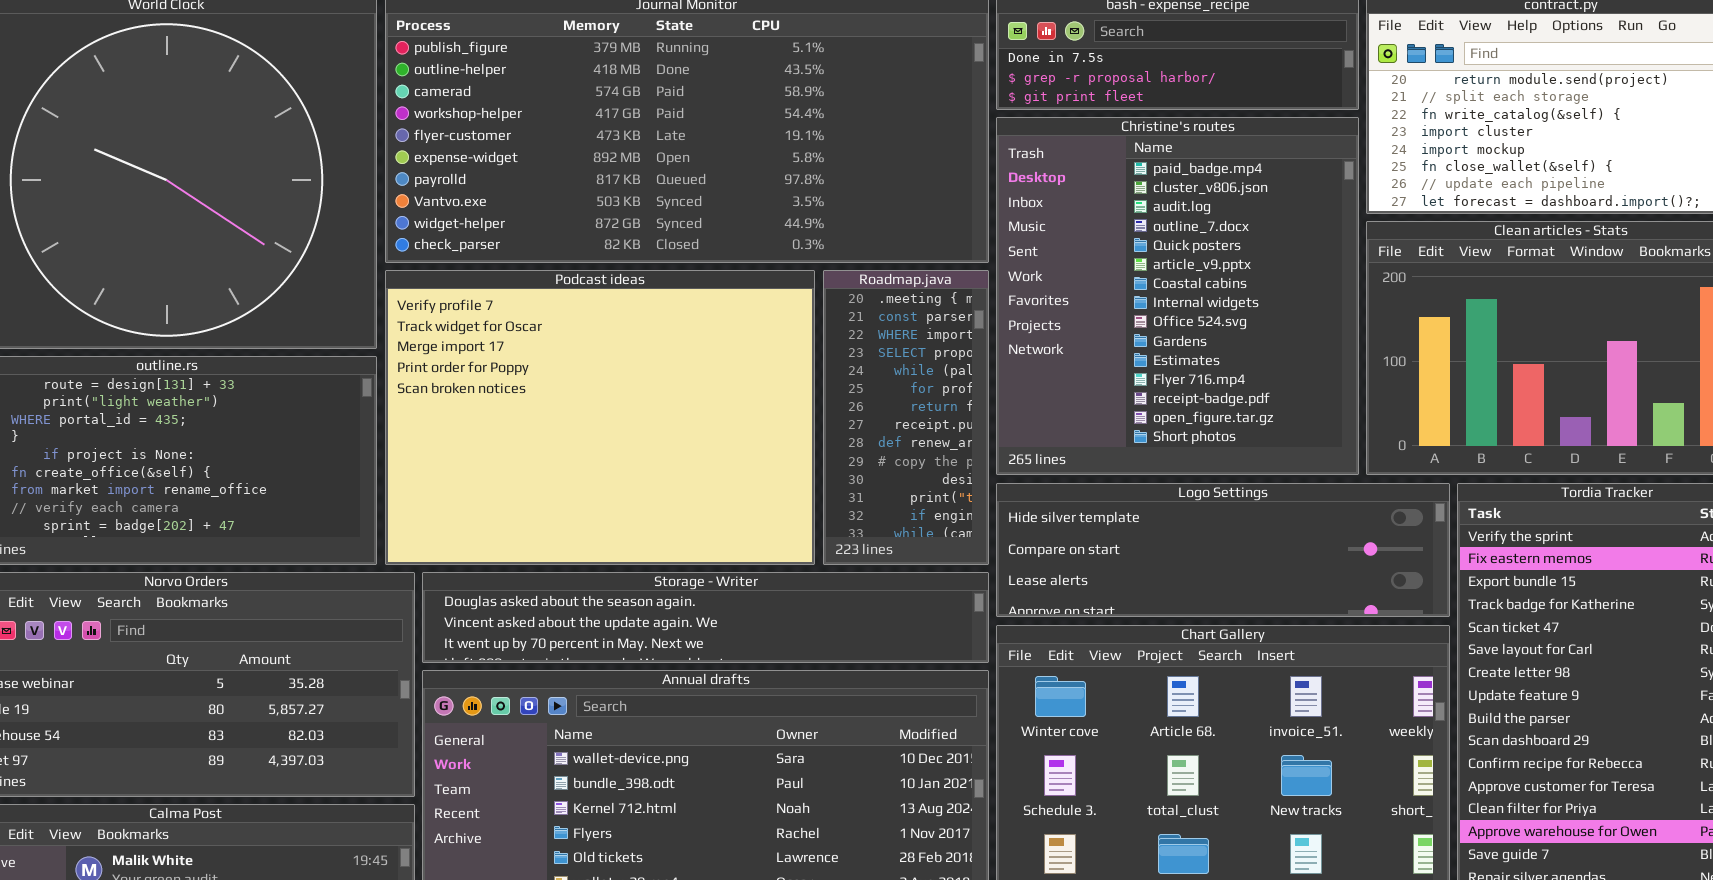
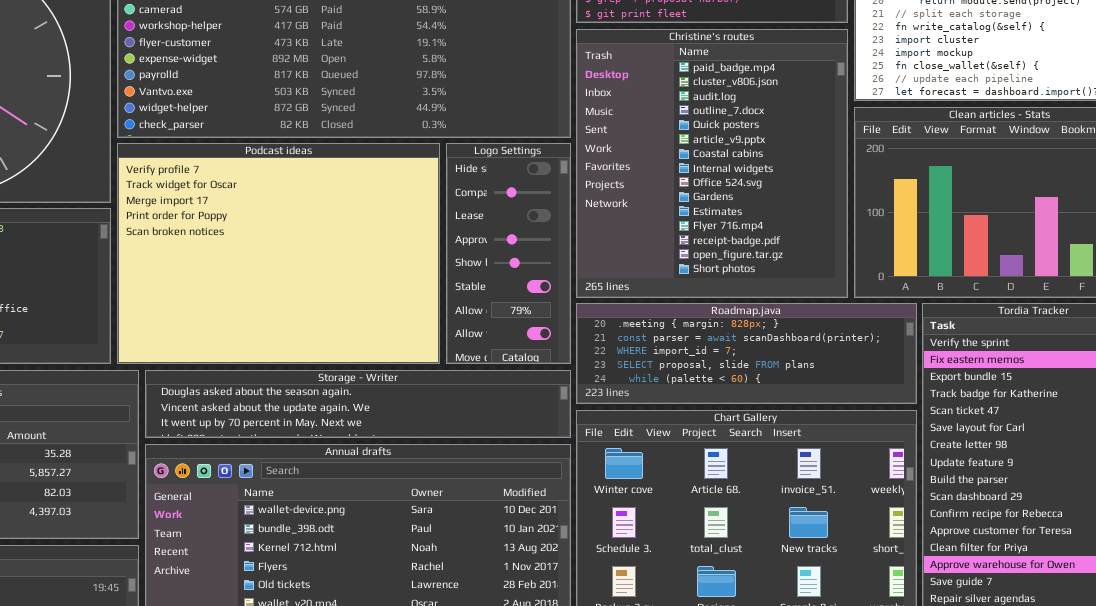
Roadmap.java: [823,270,989,565] -> [576,303,917,404], moved, resized
Logo Settings: [996,483,1450,617] -> [446,143,571,364], moved, resized

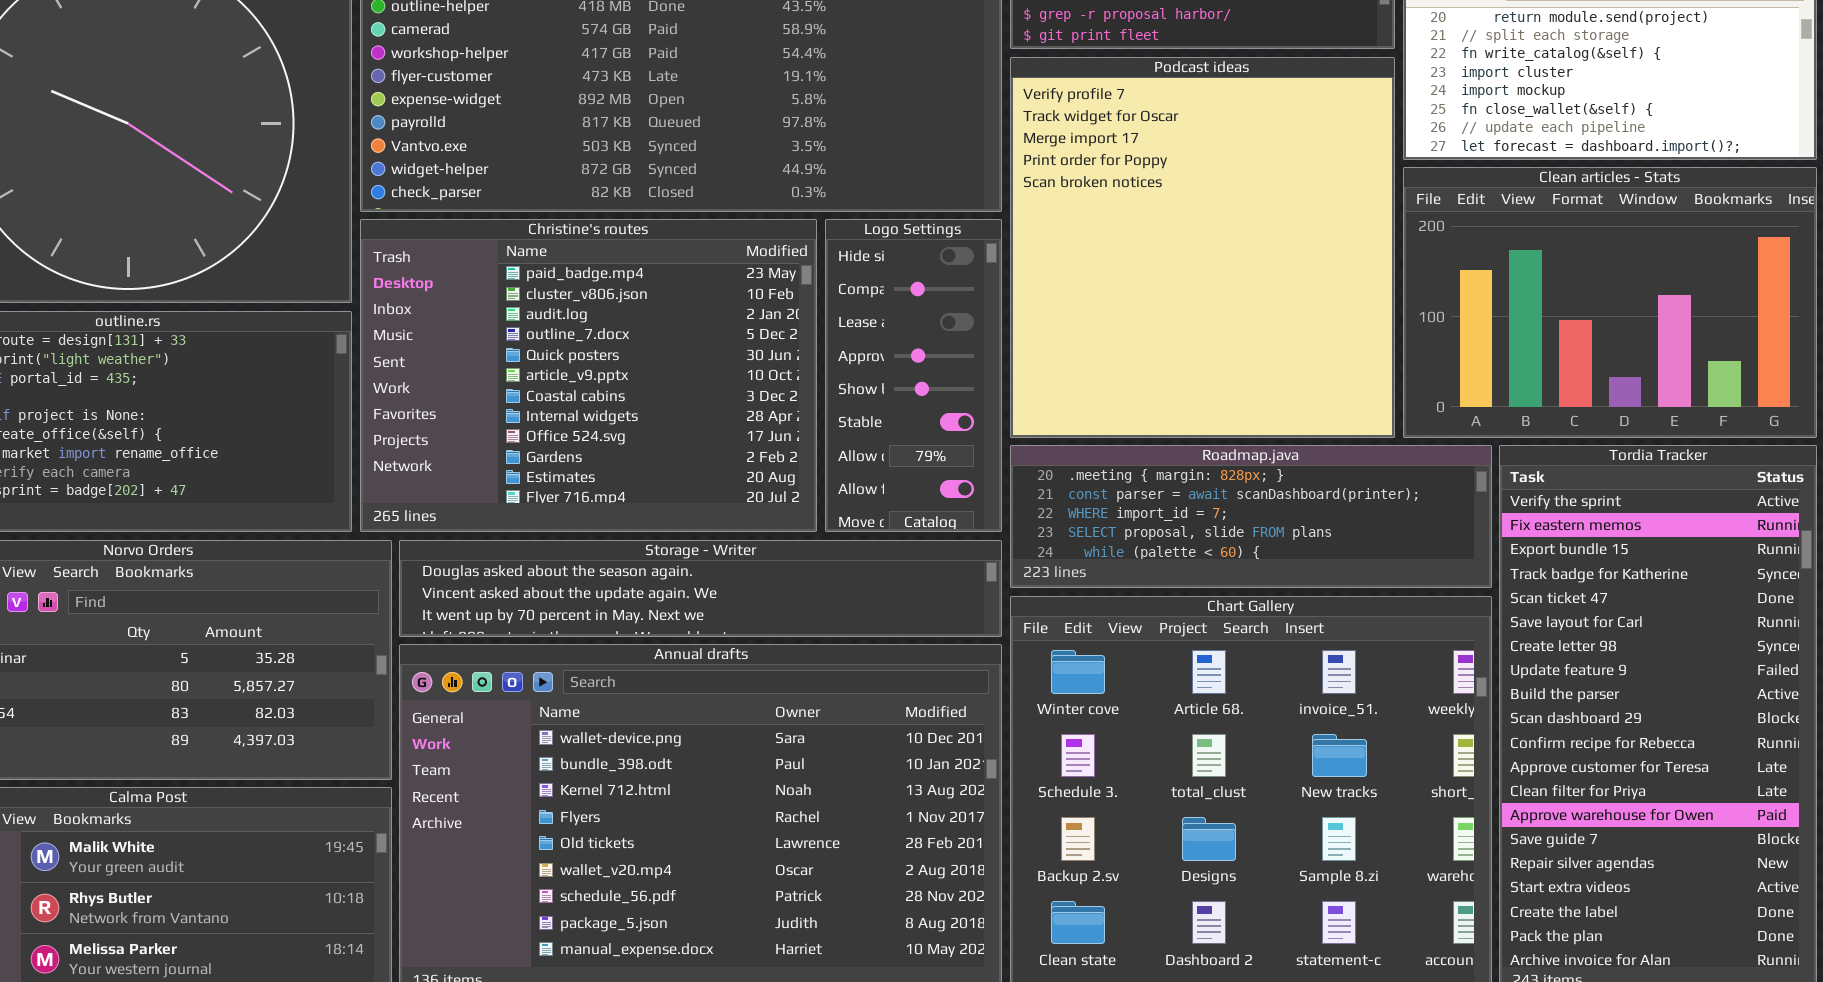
Christine's routes: [576,29,848,298] -> [360,219,817,532], moved, resized
Podcast ideas: [117,143,440,364] -> [1010,57,1395,438], moved, resized

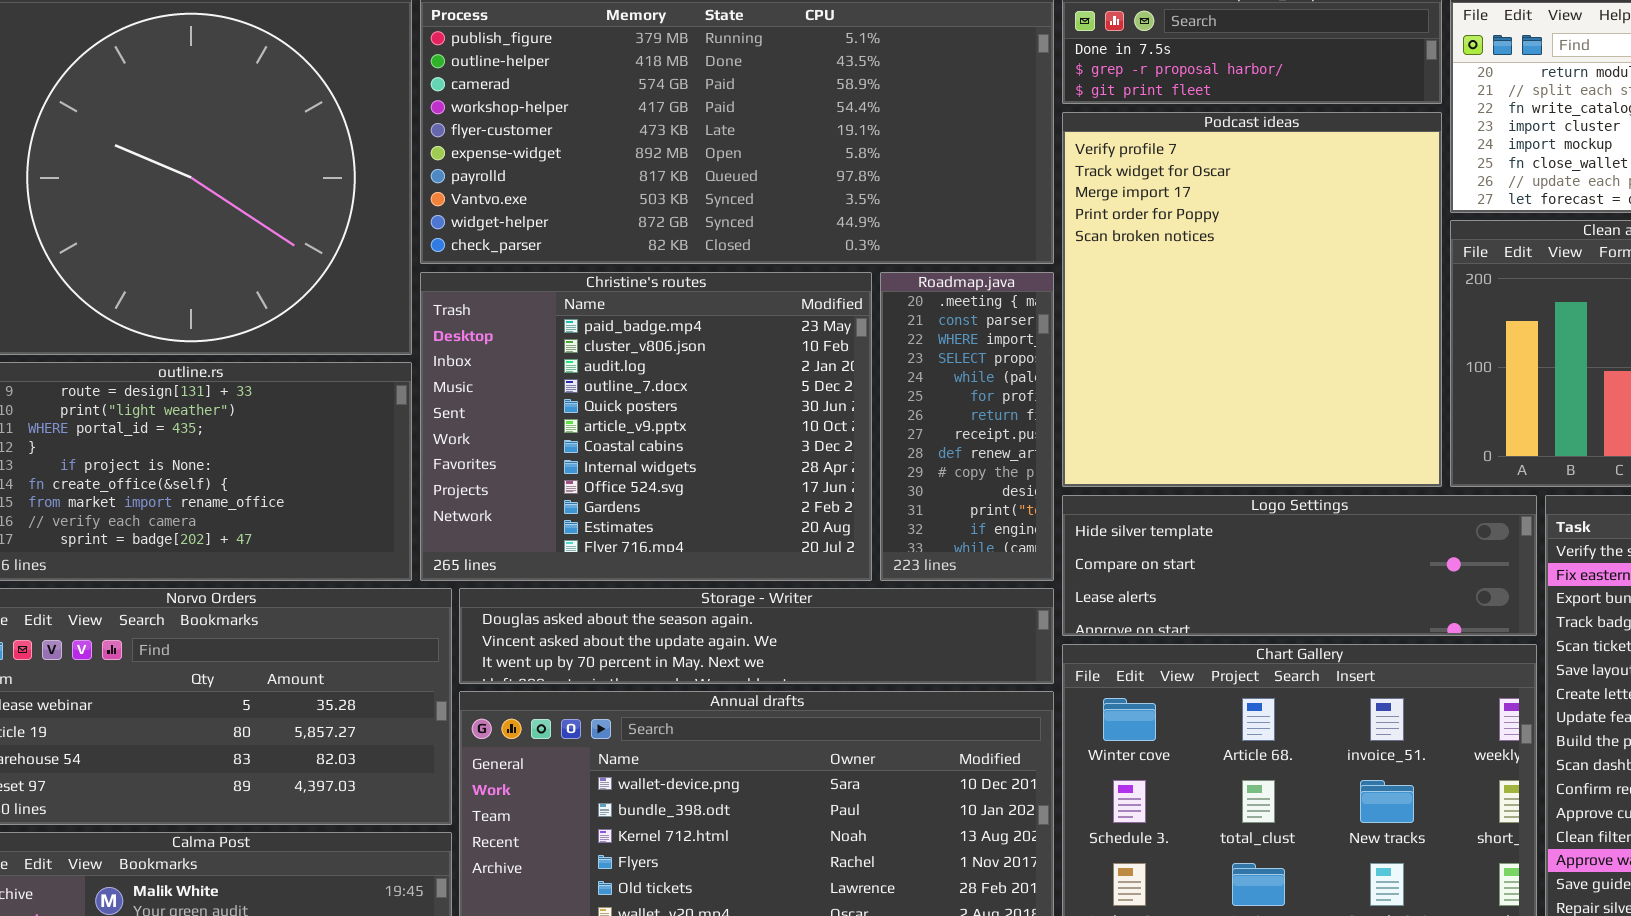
Logo Settings: [825,219,1002,532] -> [1062,495,1537,636], moved, resized
Roadmap.java: [1010,445,1492,588] -> [880,272,1054,581], moved, resized

